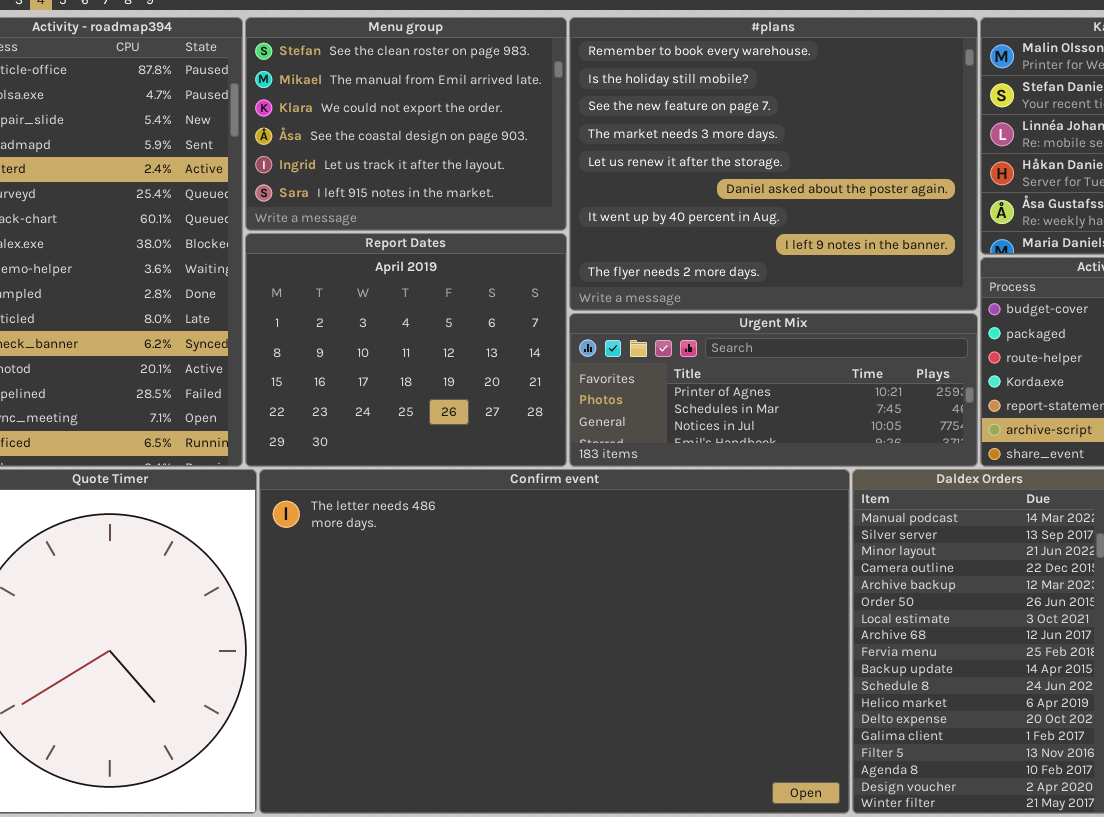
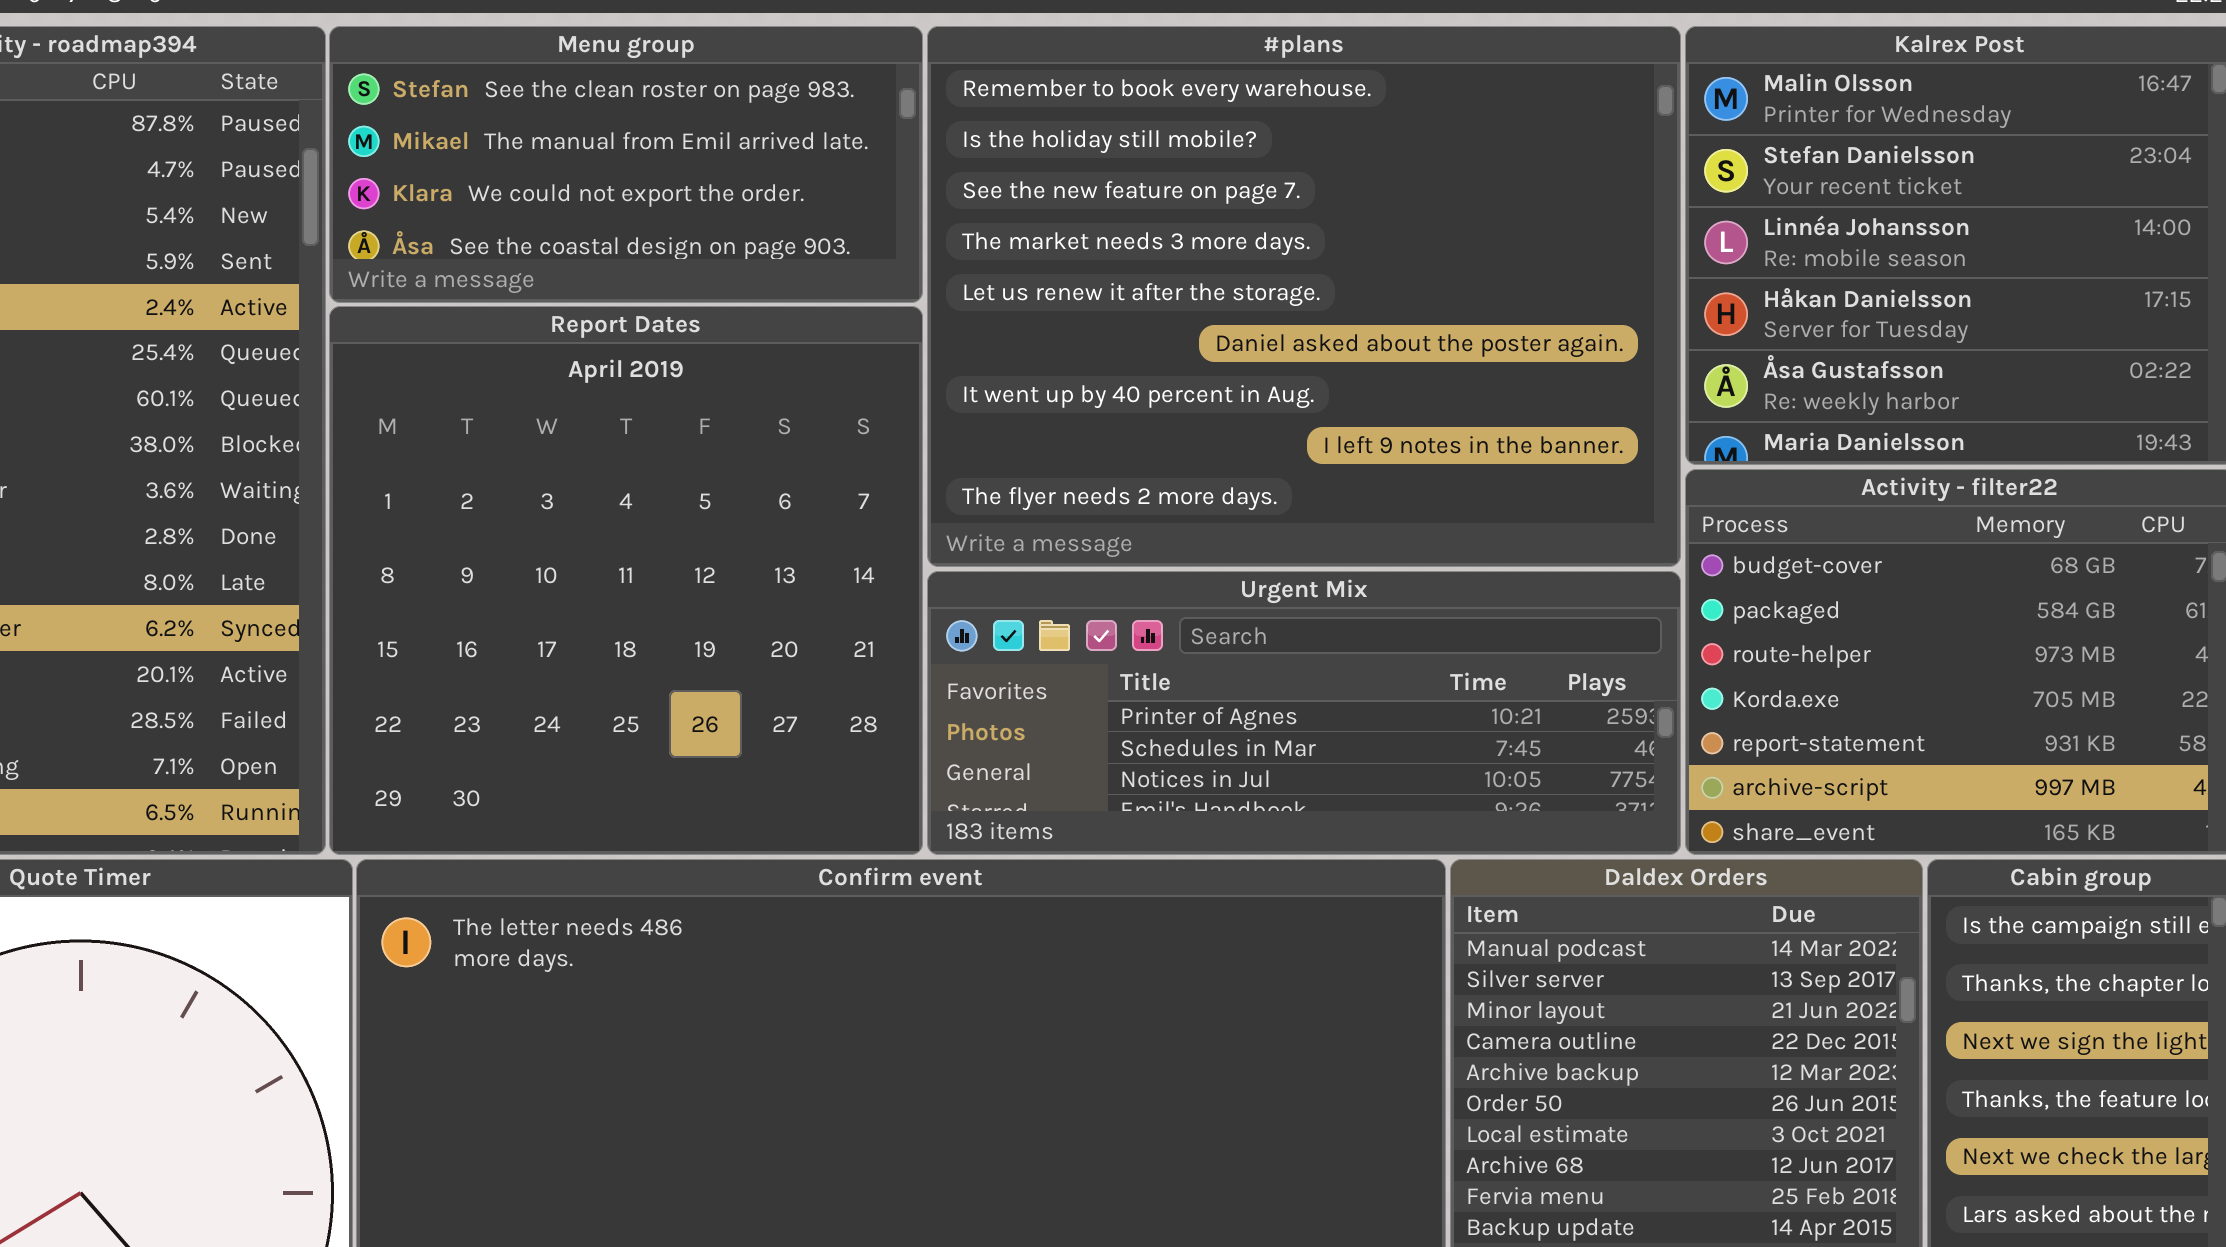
Menu group: [245,17,567,231] -> [329,26,923,303], resized
Report Dates: [245,233,567,467] -> [329,306,923,855], resized

